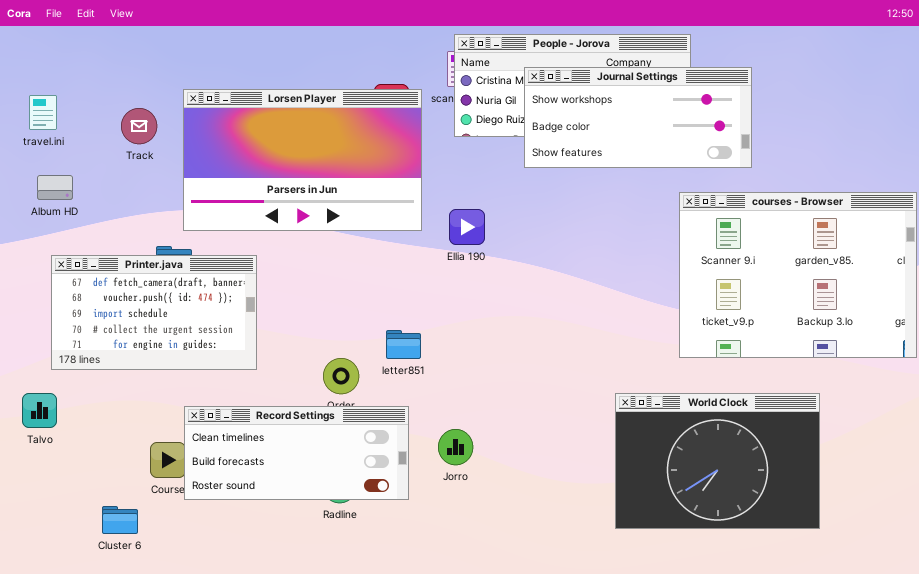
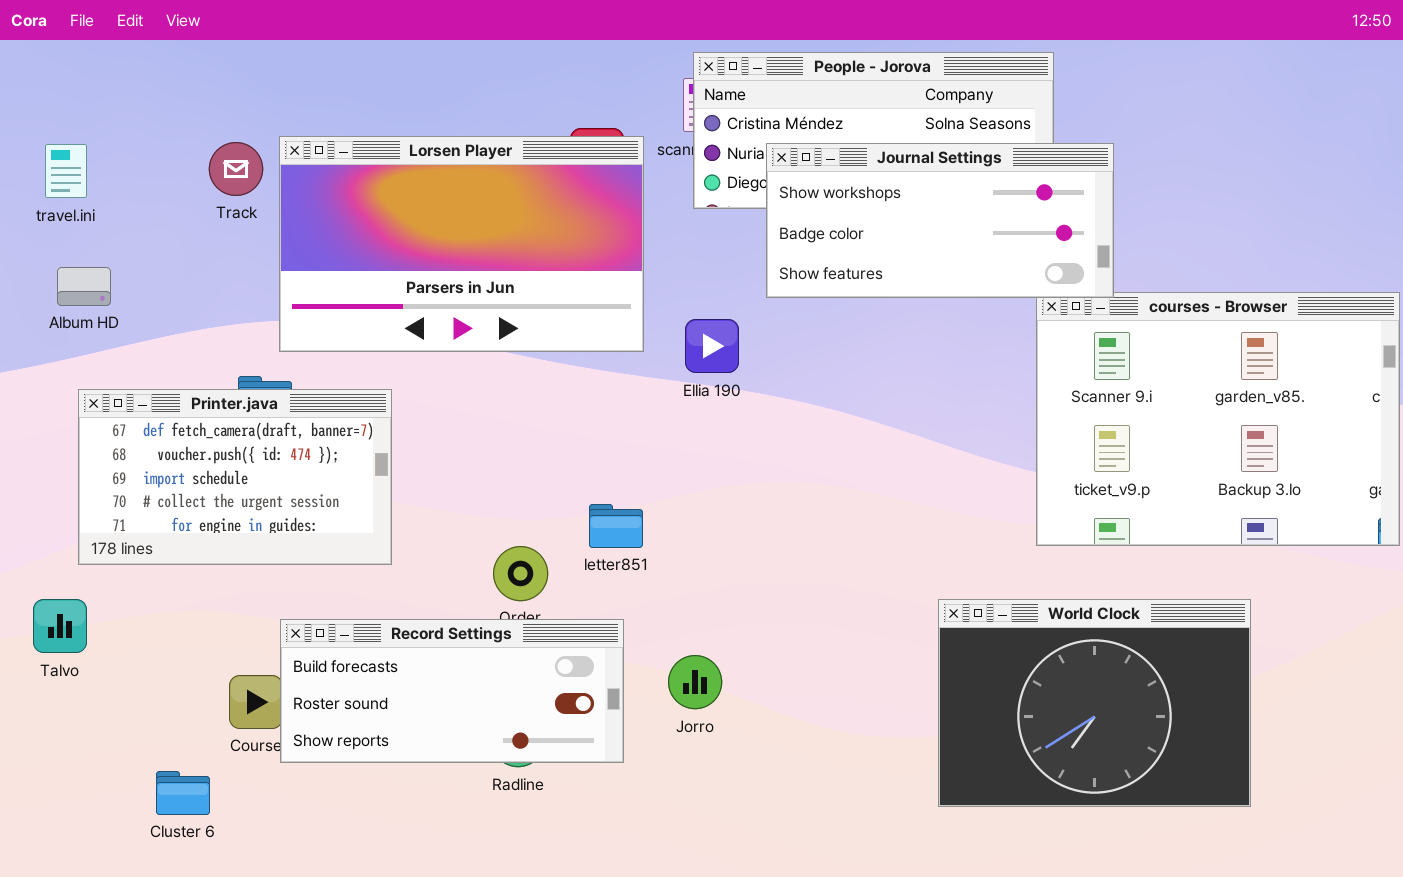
Journal Settings: [524,67,752,168] -> [766,143,1114,298], moved
Track: [121,108,157,144] -> [209,142,263,196], moved
Record Settings: [184,406,409,500] -> [280,619,624,763], scrolled down 1 row

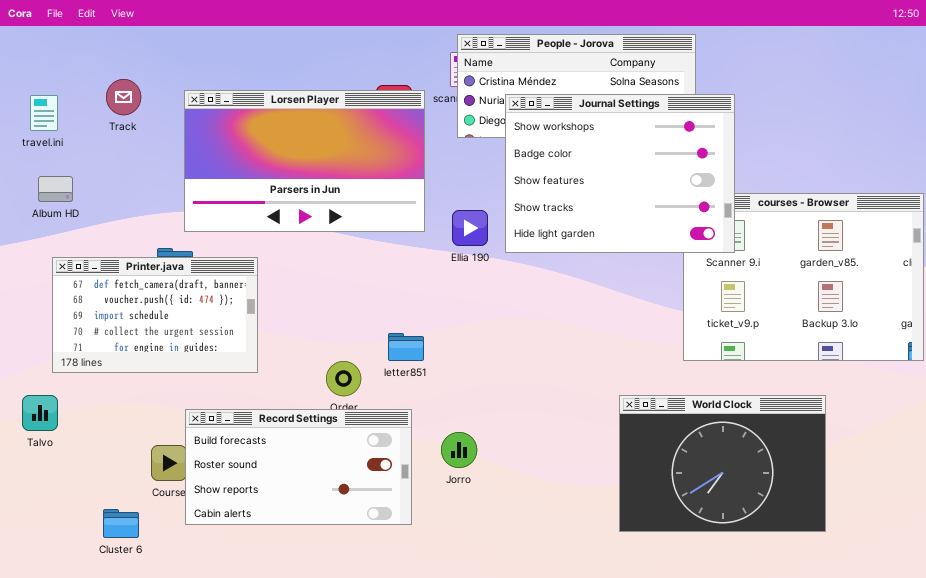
Track: [209,142,263,196] -> [106,79,141,115], moved
Journal Settings: [766,143,1114,298] -> [505,94,735,253], resized
Record Settings: [280,619,624,763] -> [185,409,412,525], resized

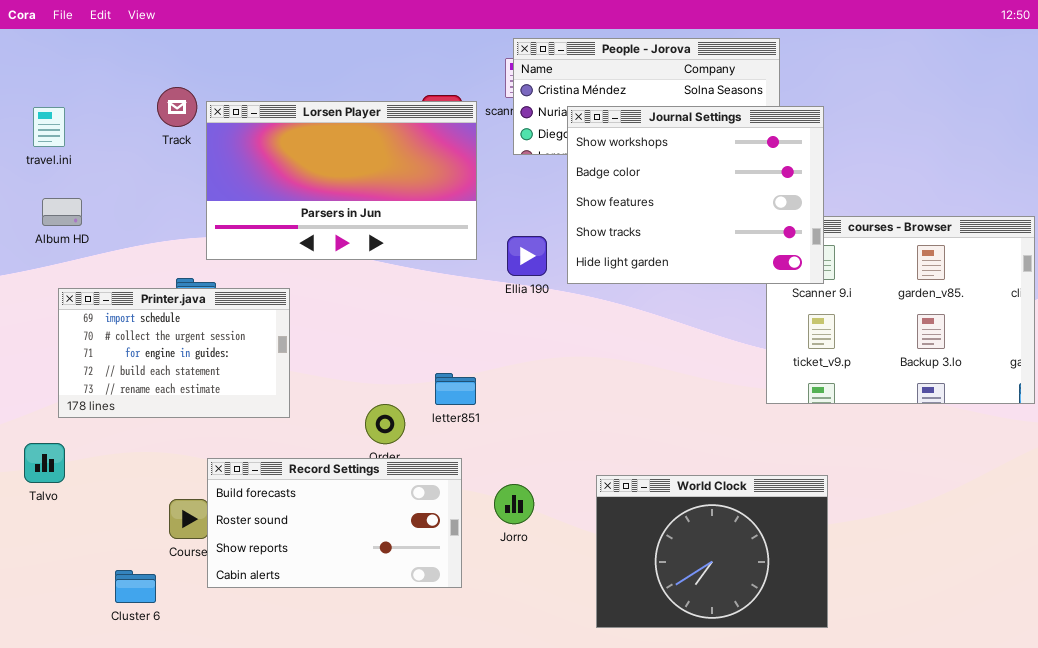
Track: [106,79,141,115] -> [157,87,197,127], moved
Printer.java: [52,257,258,373] -> [58,288,290,418], scrolled down 2 rows
World Clock: [619,395,826,532] -> [596,475,828,628], moved

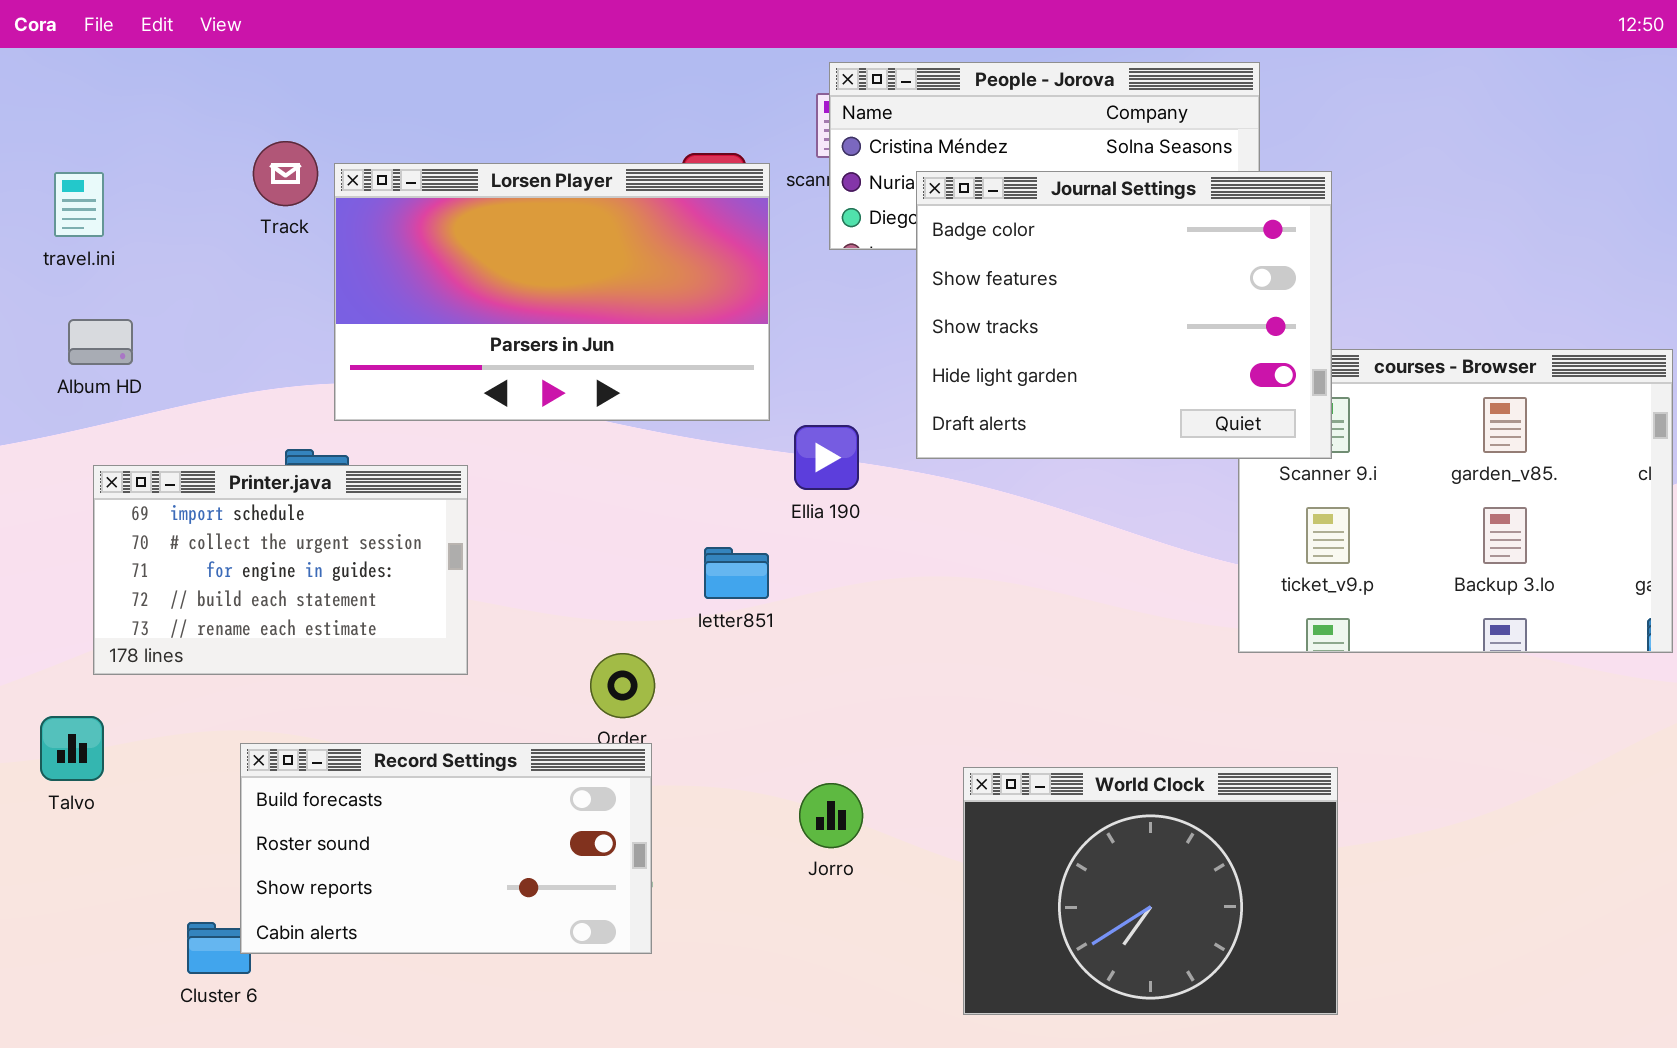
Journal Settings: [567,106,824,284] -> [916,171,1332,459], scrolled down 1 row
Ellia 190: [507,236,547,276] -> [794,425,859,490], moved
letter851: [435,373,476,405] -> [704,547,769,599], moved
Record Settings: [207,458,462,588] -> [240,743,652,954], moved

